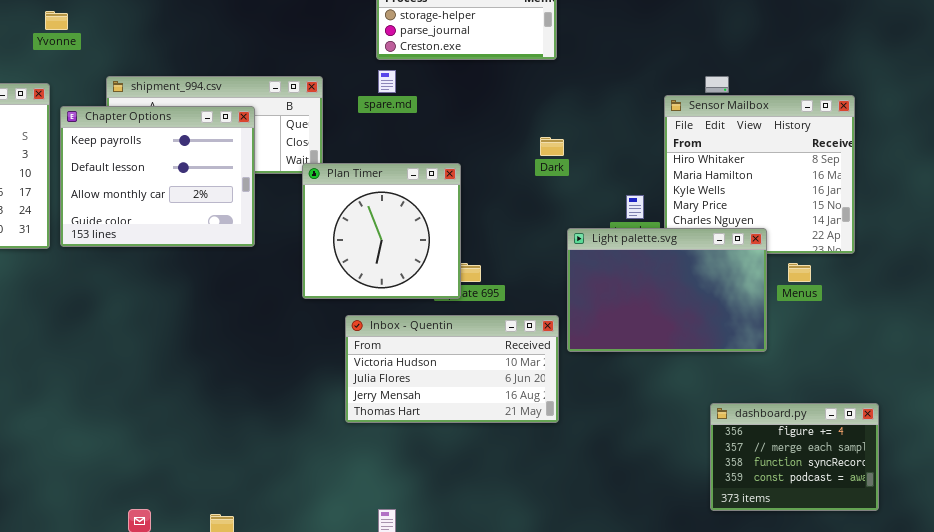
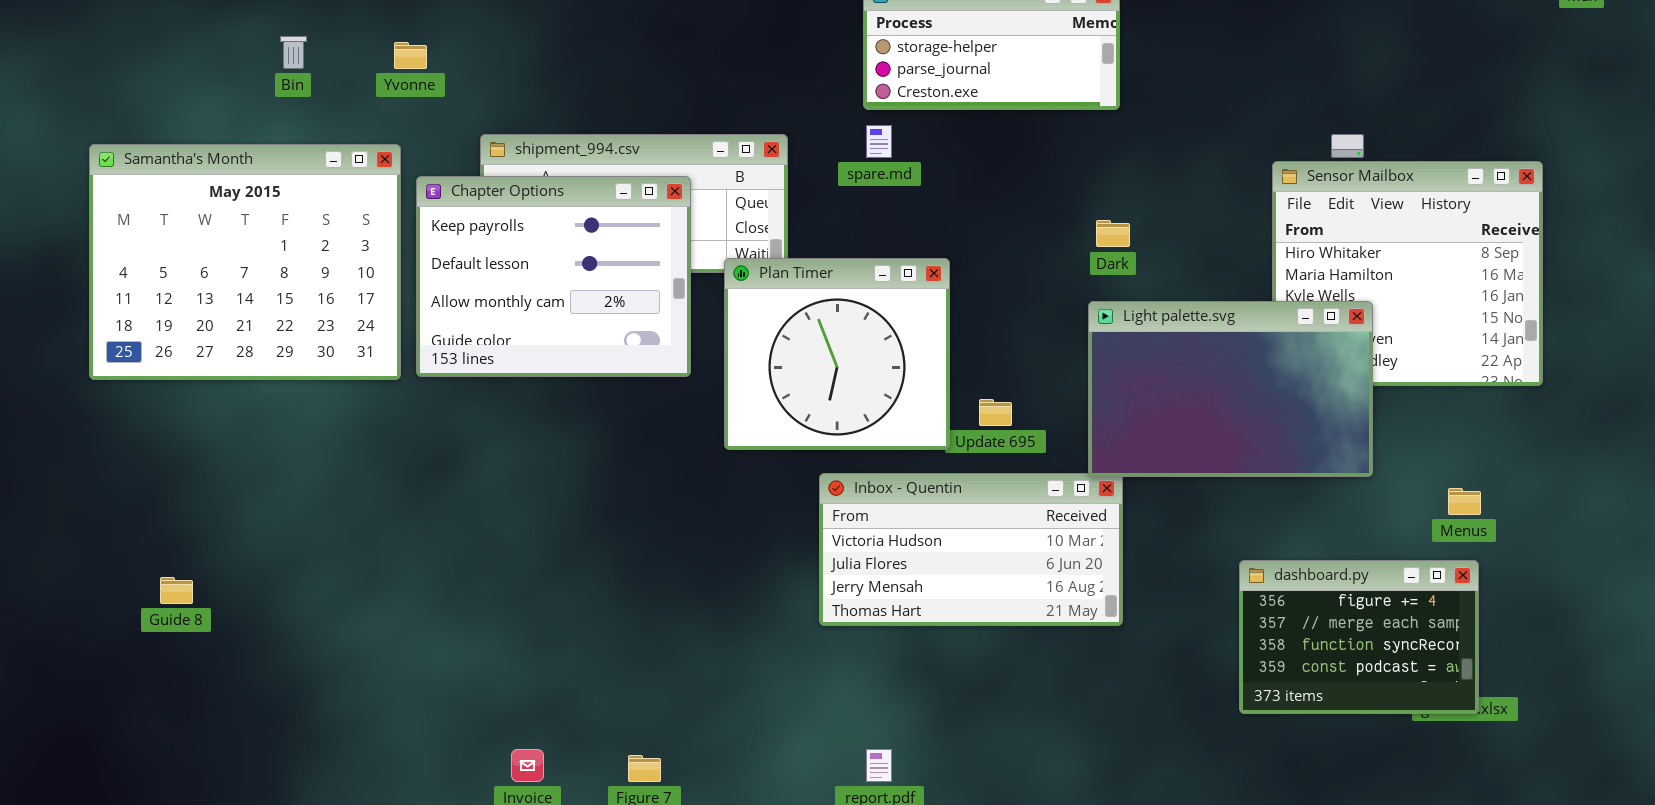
Plan Timer: [302,163,461,299] -> [724,258,950,450], moved
Light palette.svg: [567,228,767,352] -> [1088,301,1373,477], moved
Menus: [788,263,811,282] -> [1448,488,1481,515], moved
dashboard.py: [710,403,879,511] -> [1239,560,1479,714], moved

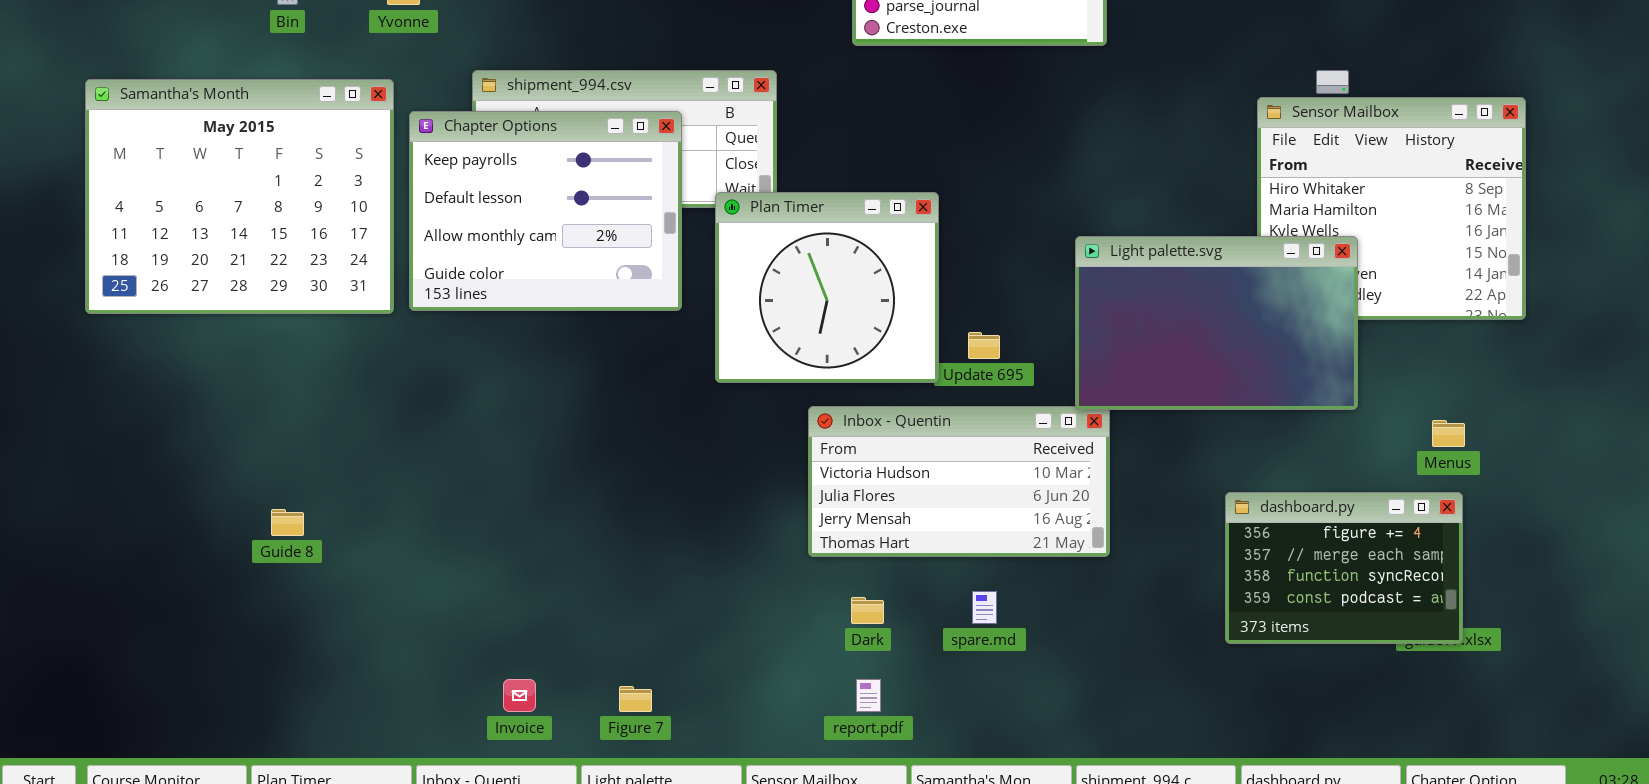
spare.md: [866,125,892,158] -> [972,591,997,624], moved
Dark: [1096,220,1130,247] -> [851,597,884,624], moved
Guide 8: [160,577,193,604] -> [271,509,304,536], moved

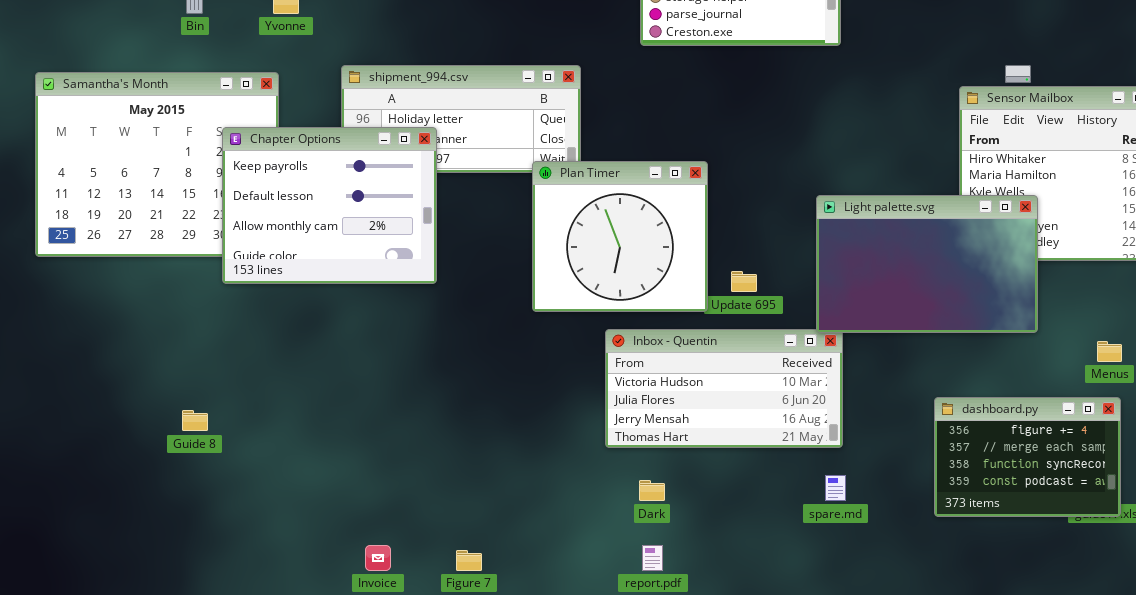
Chapter Options: [409,111,682,311] -> [222,127,437,284], moved
spare.md: [972,591,997,624] -> [825,475,846,501], moved

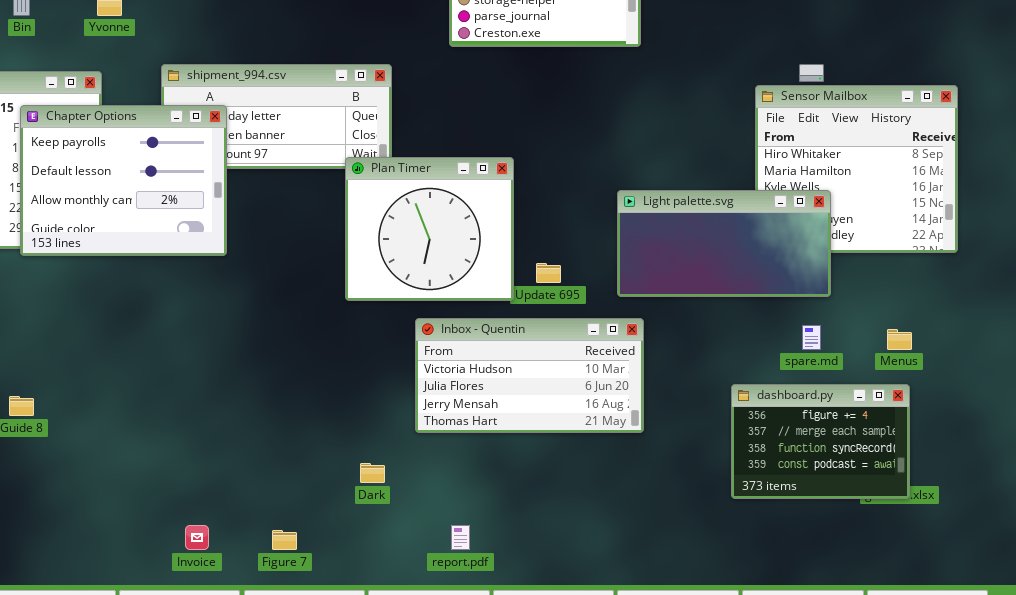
Chapter Options: [222,127,437,284] -> [20,105,227,256], moved
Light palette.svg: [816,195,1038,333] -> [617,190,831,297], resized
spare.md: [825,475,846,501] -> [802,325,821,350], moved
Dark: [639,480,665,501] -> [360,463,385,483], moved

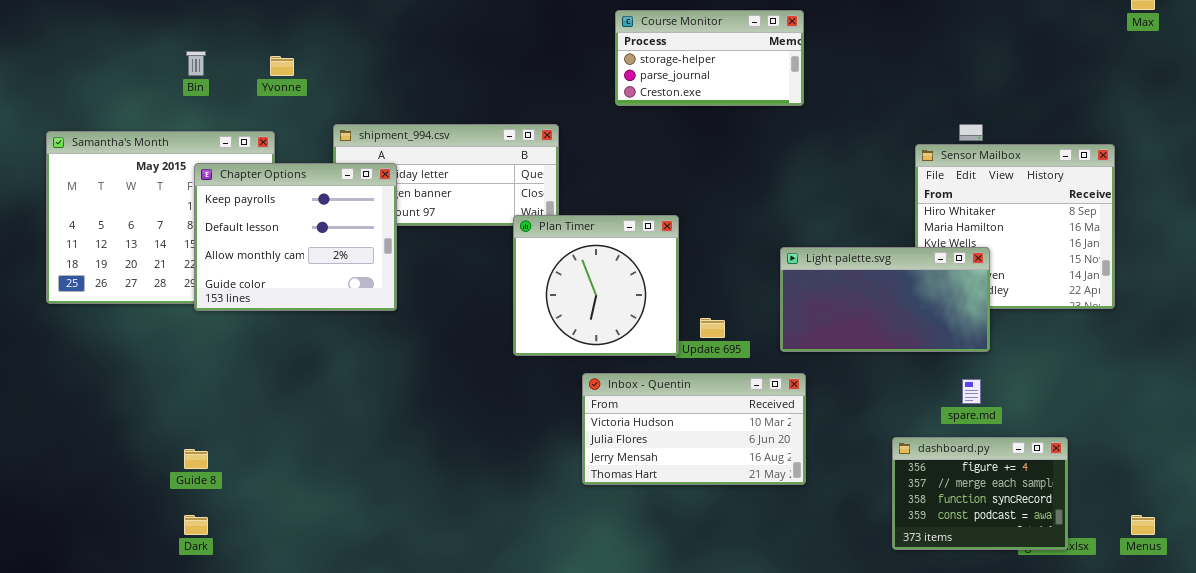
Menus: [887,329,912,350] -> [1131,515,1155,535], moved
Dark: [360,463,385,483] -> [184,515,208,535], moved

